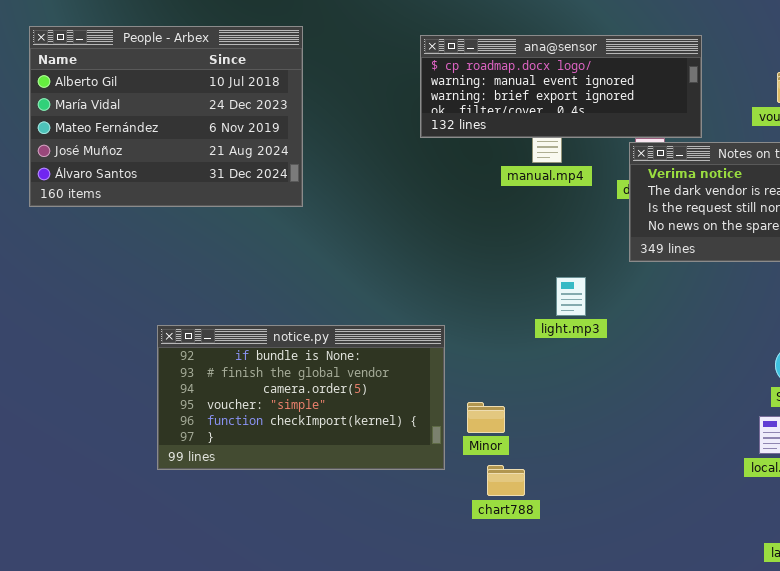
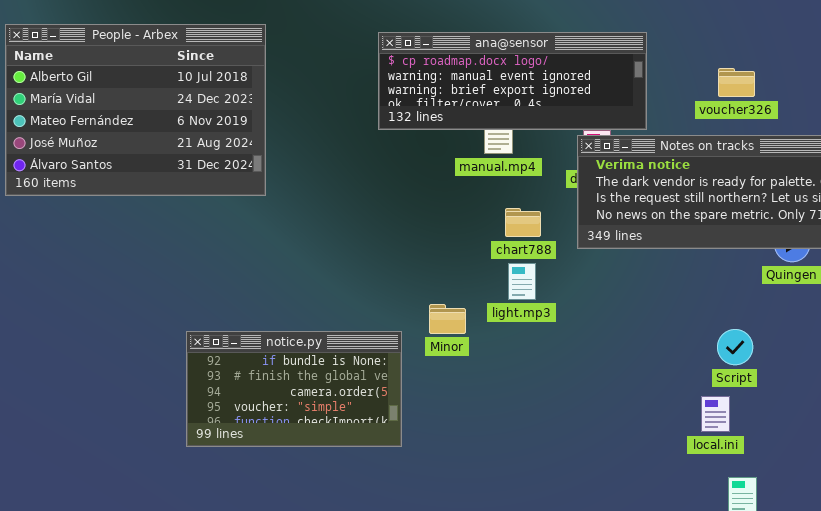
notice.py: [157,325,445,470] -> [186,331,402,447], resized
Minor: [467,402,505,433] -> [429,304,466,334], moved
chart788: [487,465,525,496] -> [505,208,541,237], moved

